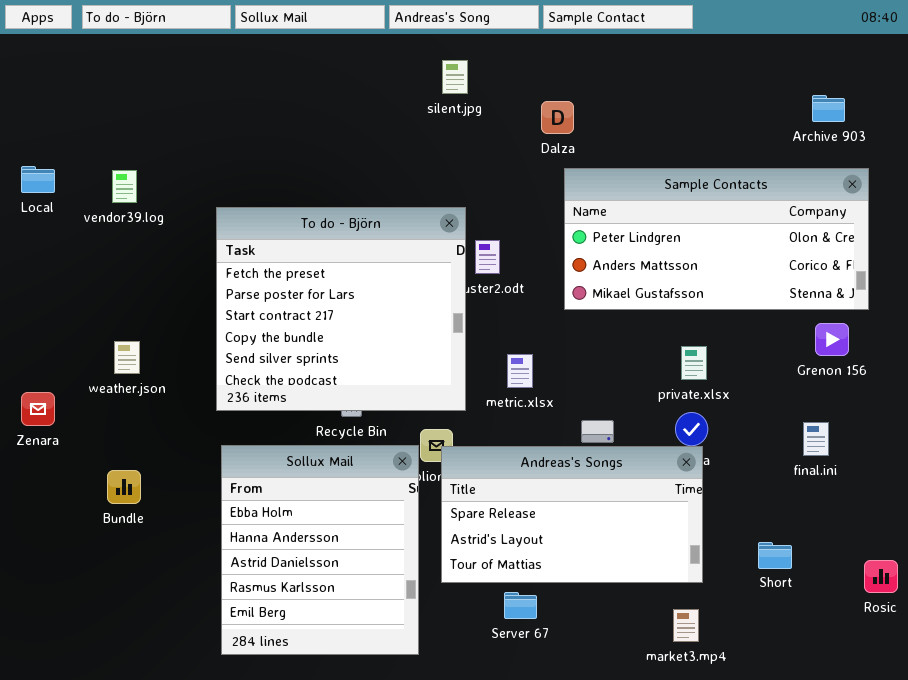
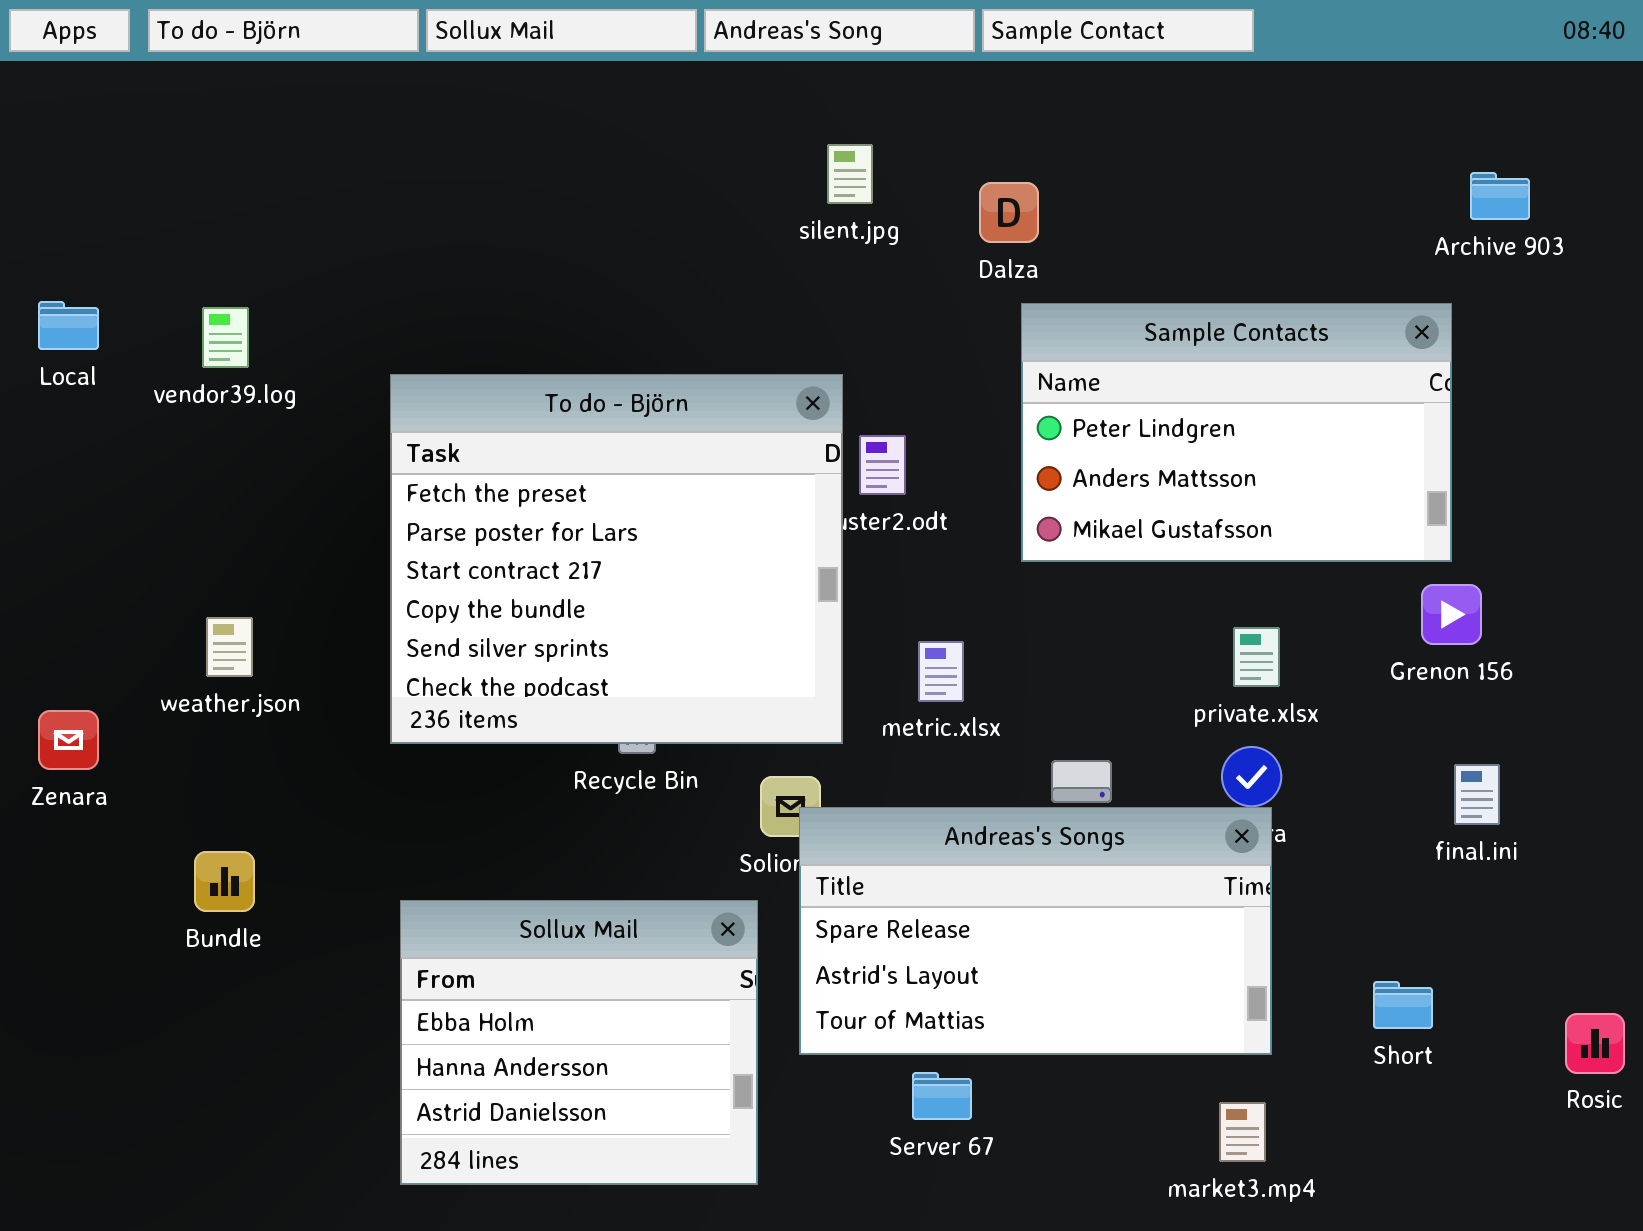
silent.jpg: [442,60,468,94] -> [827,144,873,204], moved
Sample Contacts: [564,168,869,310] -> [1021,303,1452,562], resized
Grenon 156: [815,323,849,356] -> [1421,584,1482,645], moved
Sollux Mail: [221,445,419,655] -> [400,900,758,1185], resized

